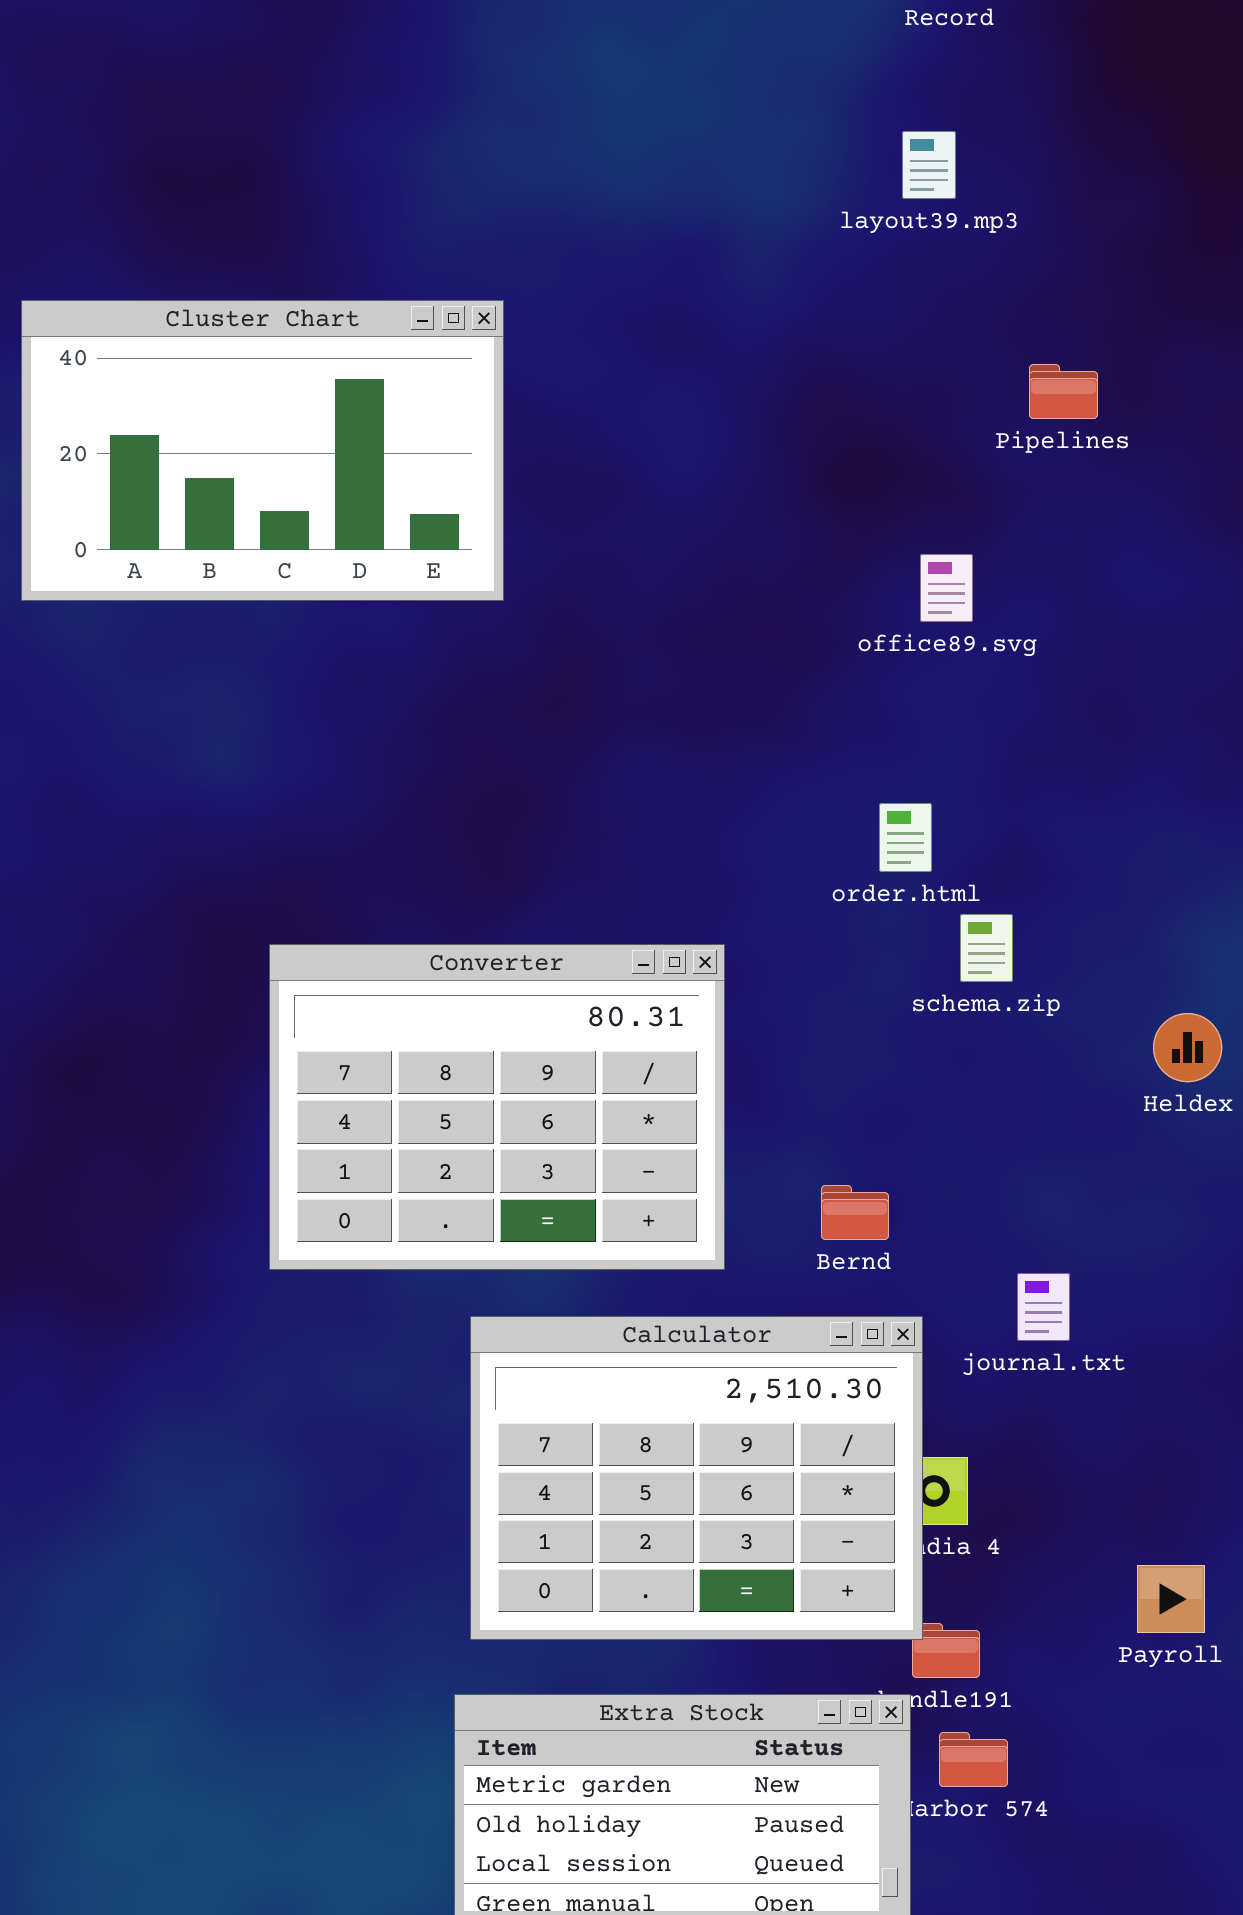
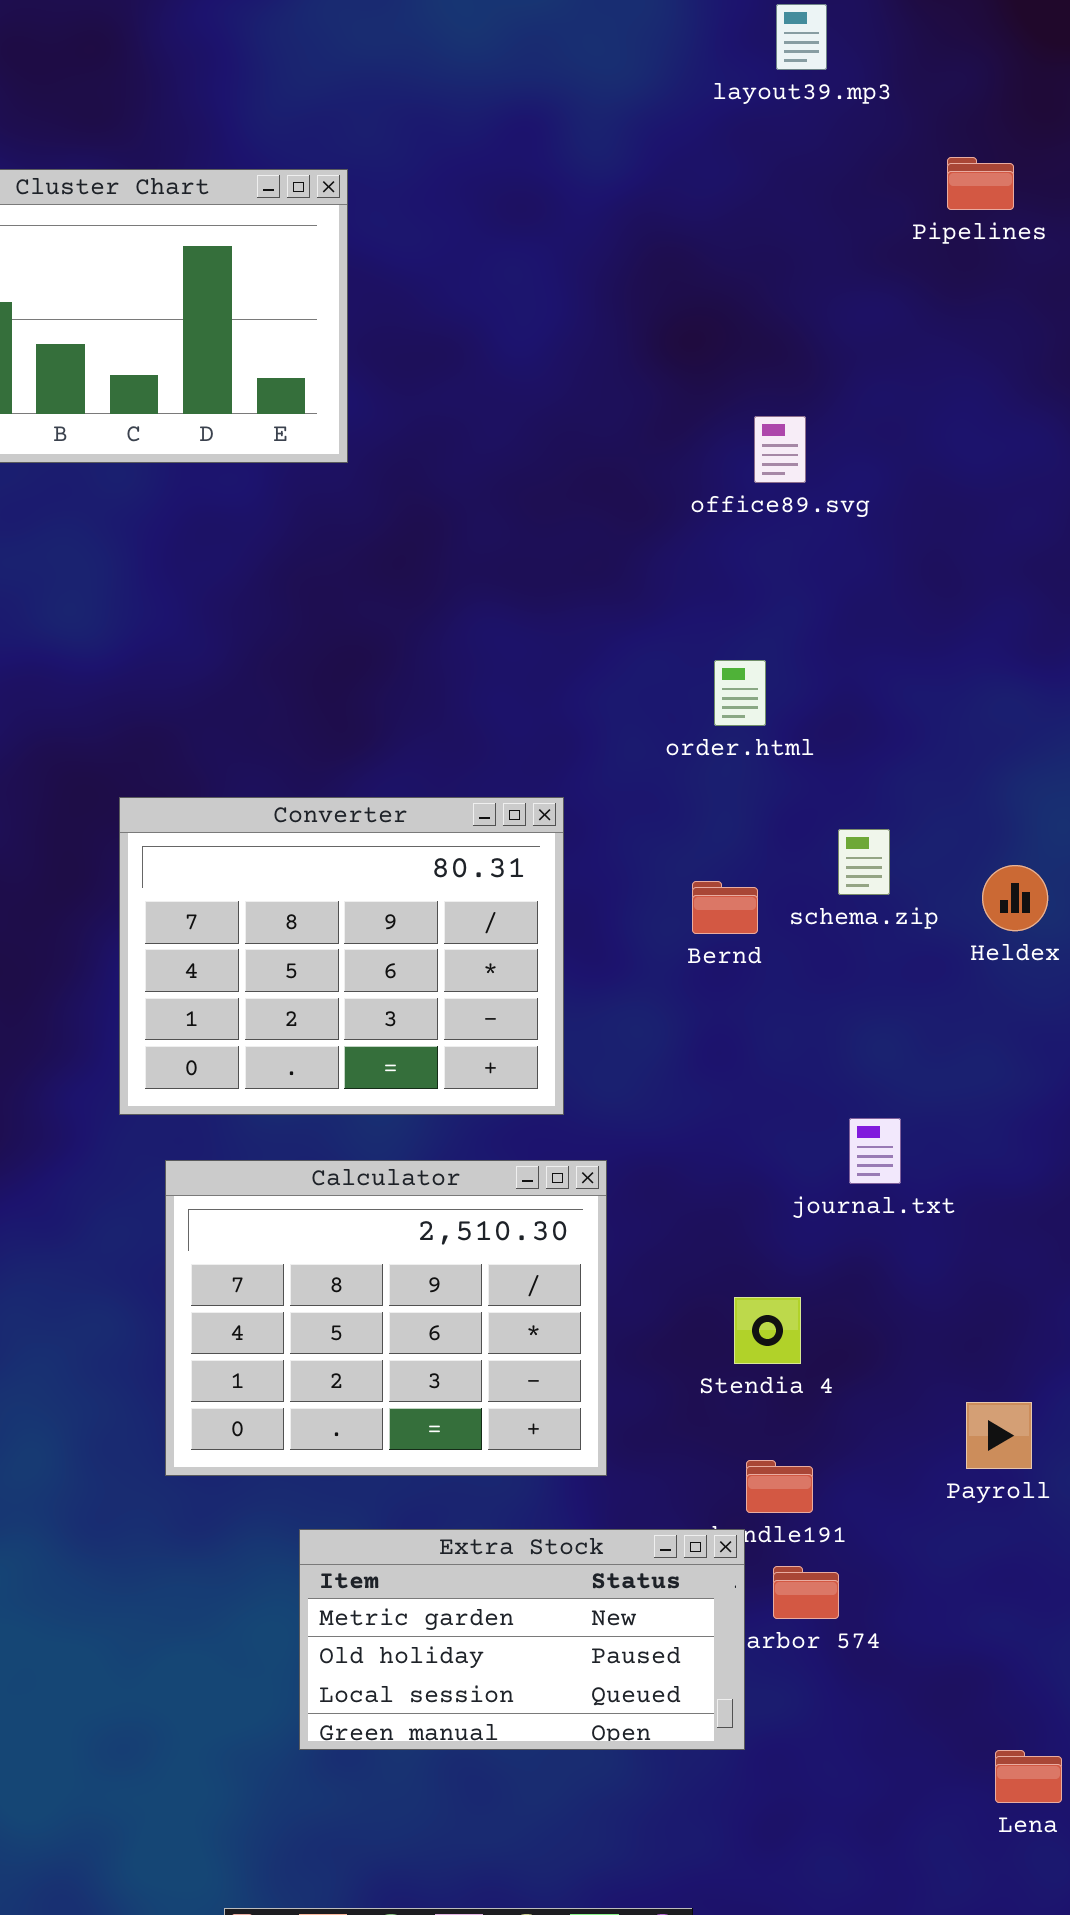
layout39.mp3: [902,131,956,199] -> [776,4,827,70], moved
Pipelines: [1029,364,1098,419] -> [947,157,1014,210], moved
schema.zip: [960,914,1013,982] -> [838,829,890,895], moved
Bernd: [821,1185,889,1240] -> [692,881,758,934], moved
Calculator: [470,1316,923,1640] -> [165,1160,607,1476], moved

